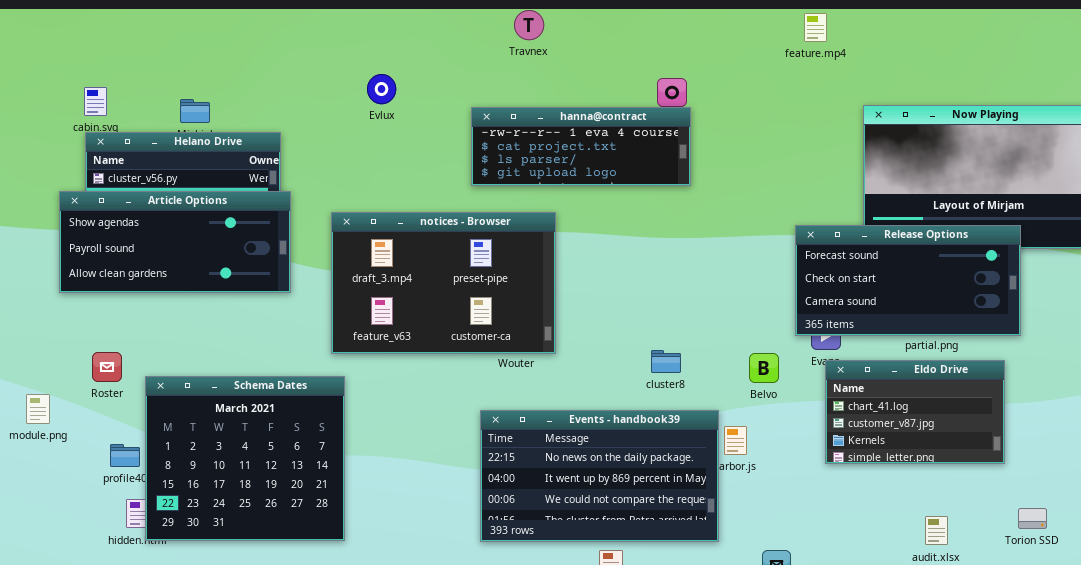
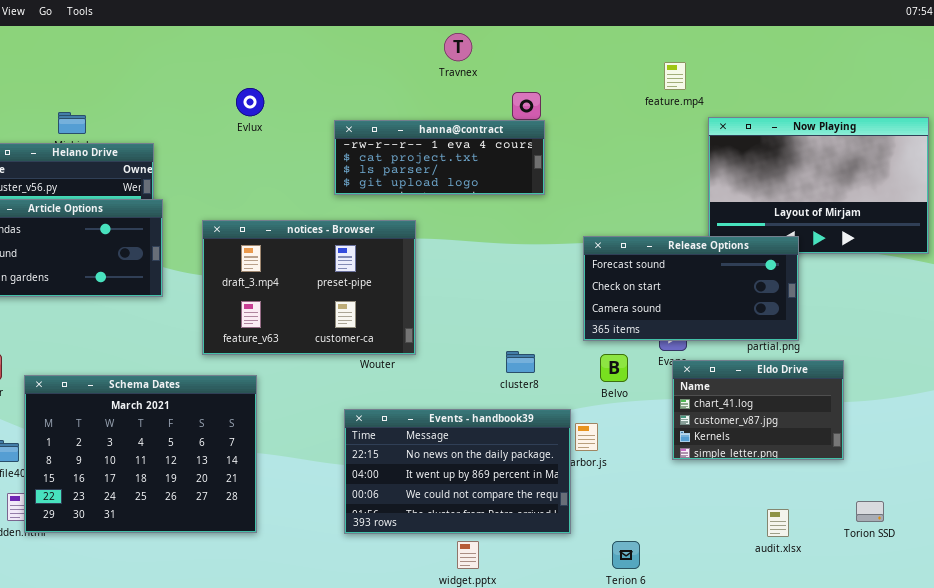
Travnex: [514,10,544,40] -> [444,33,472,61], moved
feature.mp4: [804,13,827,42] -> [664,62,686,90], moved
Release Options: [795,225,1021,336] -> [583,236,799,341], moved
Schema Dates: [145,376,345,541] -> [24,375,257,533], resized

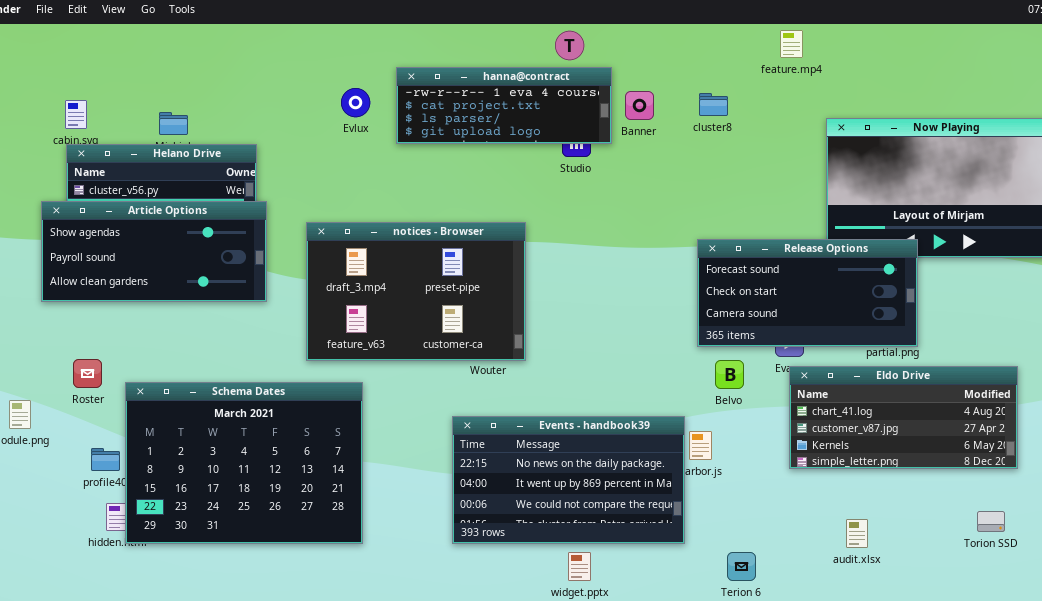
feature.mp4: [664,62,686,90] -> [780,30,803,58], moved
hanna@contract: [334,120,545,195] -> [396,67,612,144], moved
cluster8: [506,351,535,373] -> [699,93,728,116], moved
Eldo Drive: [672,360,844,460] -> [789,366,1018,469], resized
audit.xlsx: [767,509,789,537] -> [846,519,868,548], moved

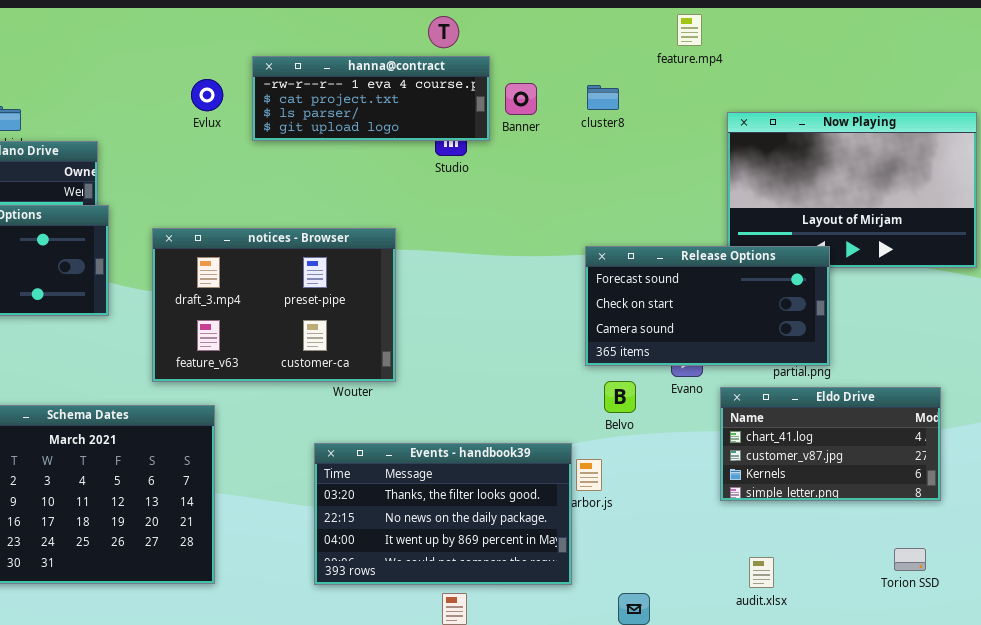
Eldo Drive: [789,366,1018,469] -> [720,387,941,501], resized
Events - handbook39: [452,416,685,544] -> [314,443,572,585], scrolled up 1 row

